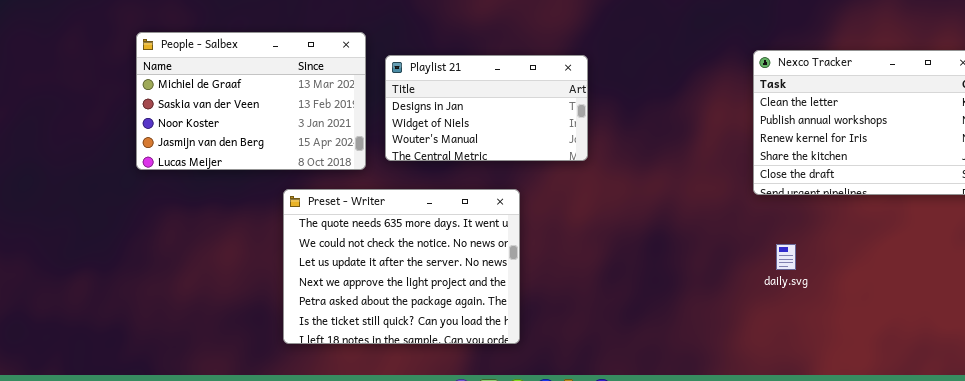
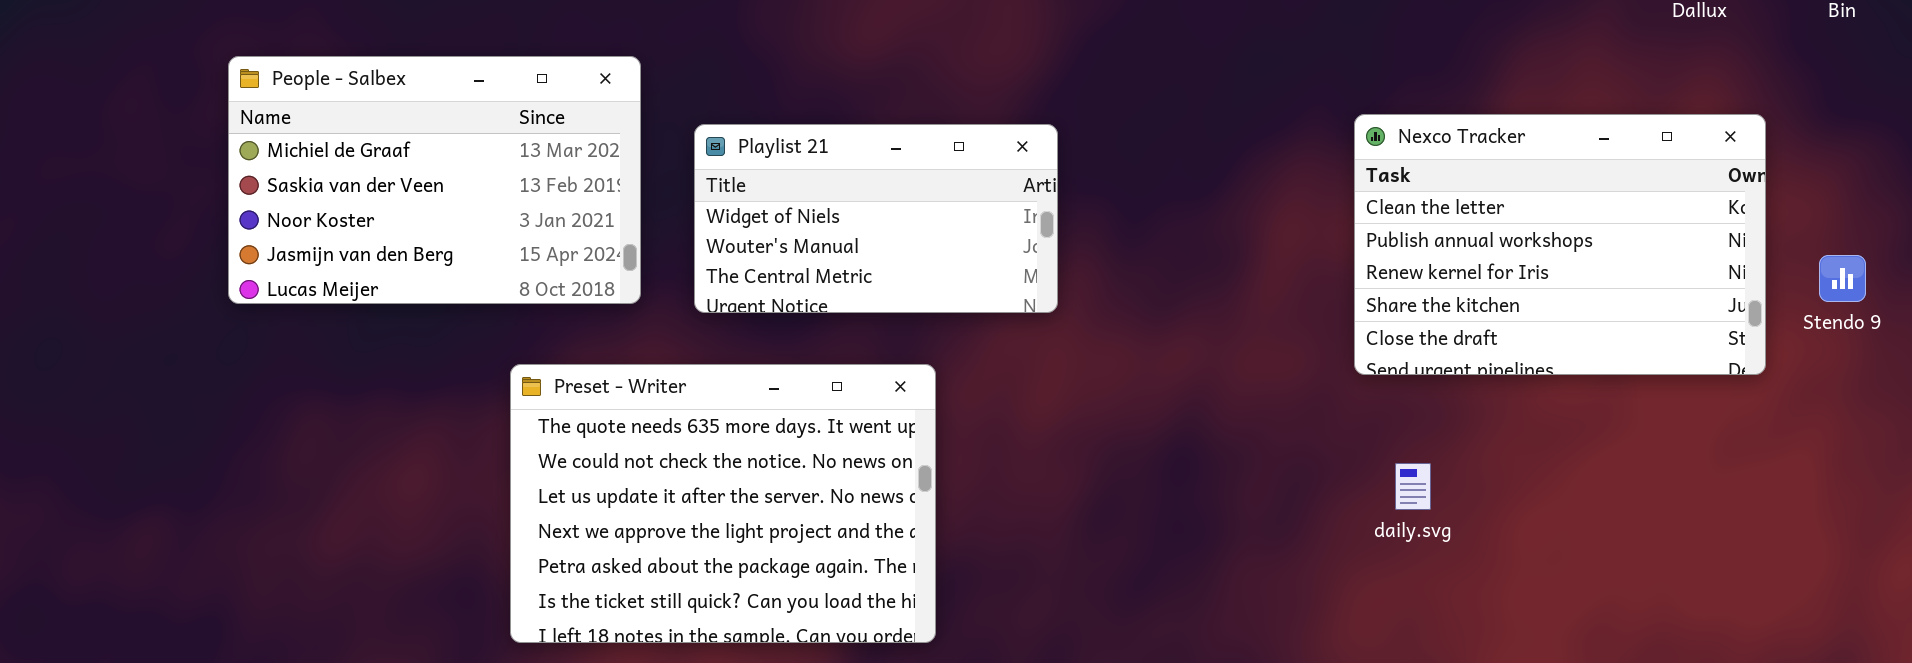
People - Salbex: [136,32,366,170] -> [228,56,641,304], moved
Playlist 21: [385,55,588,161] -> [694,124,1058,313], scrolled down 1 row

